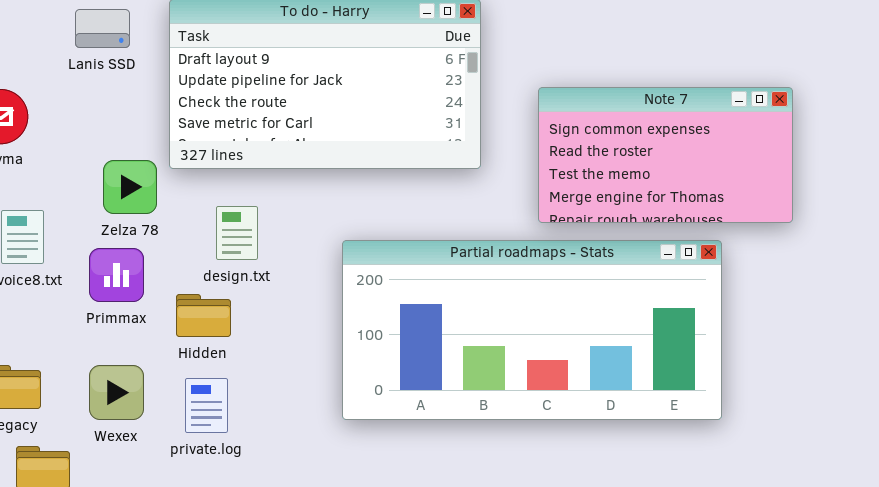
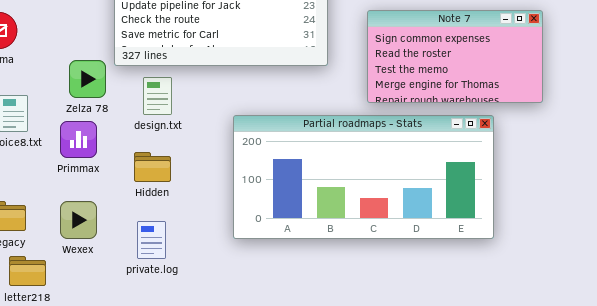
design.txt: [216,206,258,260] -> [143,77,172,115], moved
Hidden: [176,294,231,337] -> [134,152,171,182], moved
private.log: [185,378,228,433] -> [137,221,166,259], moved

